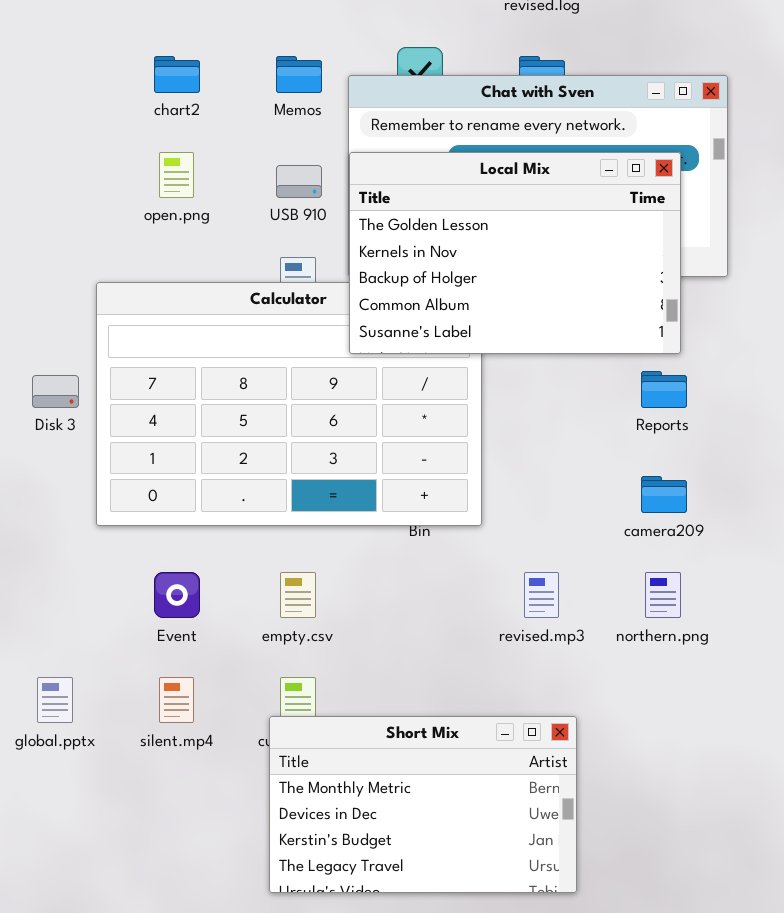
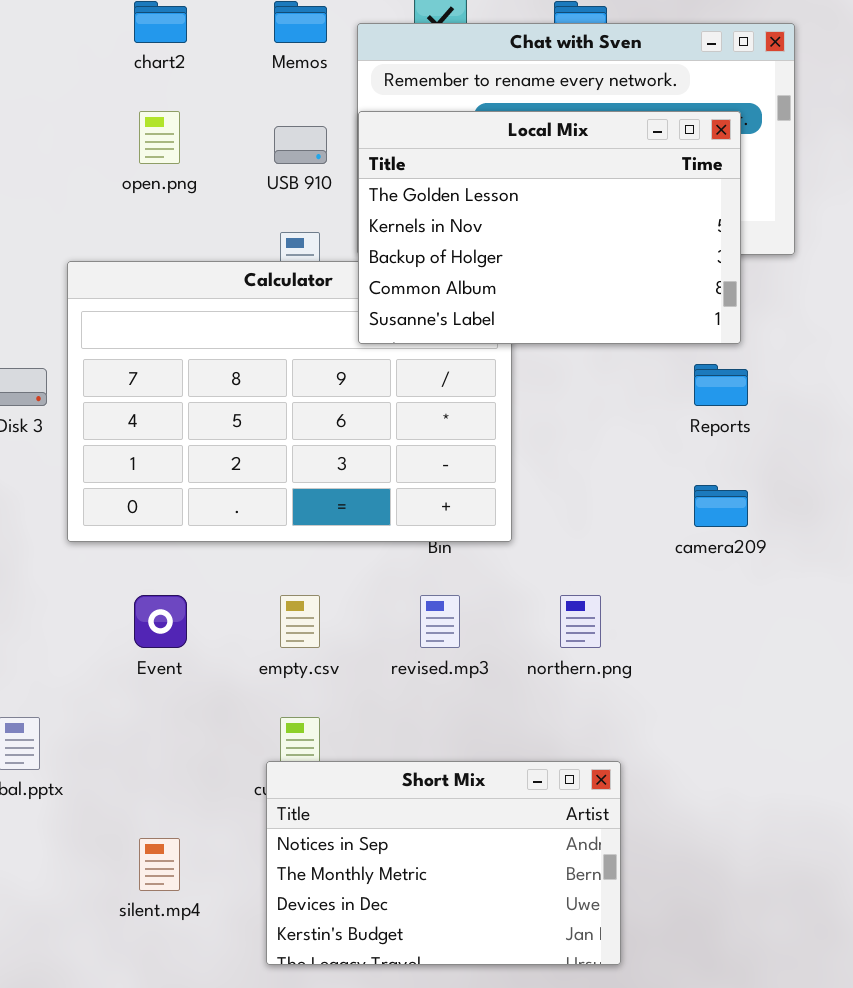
revised.mp3: [524,572,559,618] -> [420,595,460,648], moved
northern.png: [645,572,681,618] -> [560,595,601,648], moved
silent.mp4: [159,677,194,723] -> [139,838,180,891], moved
Short Mix: [269,716,577,893] -> [266,761,621,965], scrolled up 1 row

